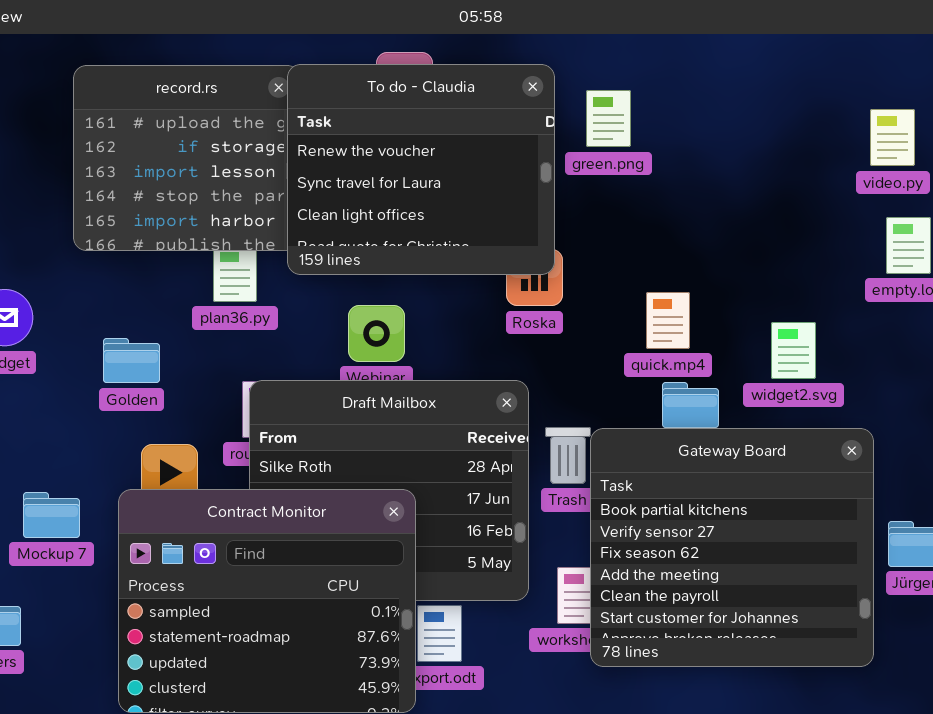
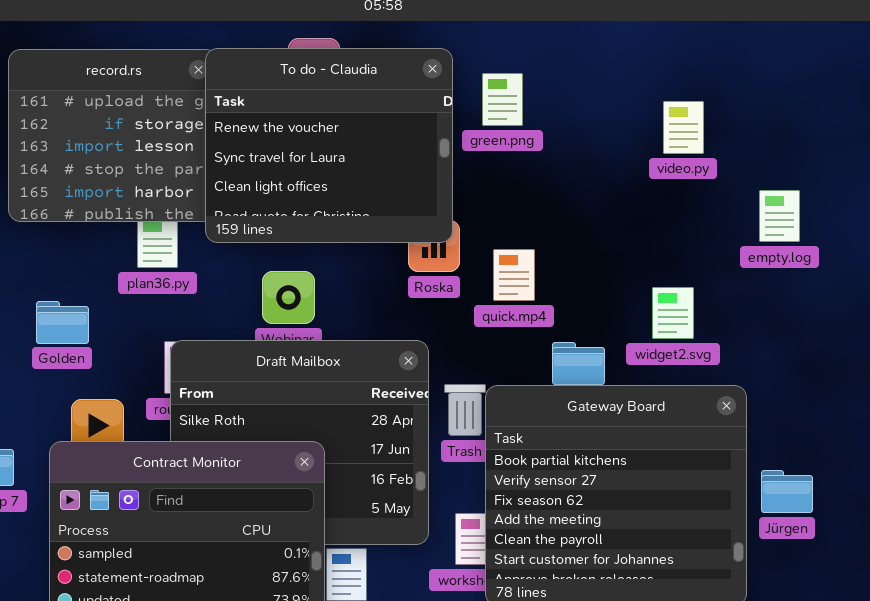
video.py: [870,109,915,166] -> [663,101,704,154], moved
quick.mp4: [646,292,690,349] -> [493,249,535,301], moved

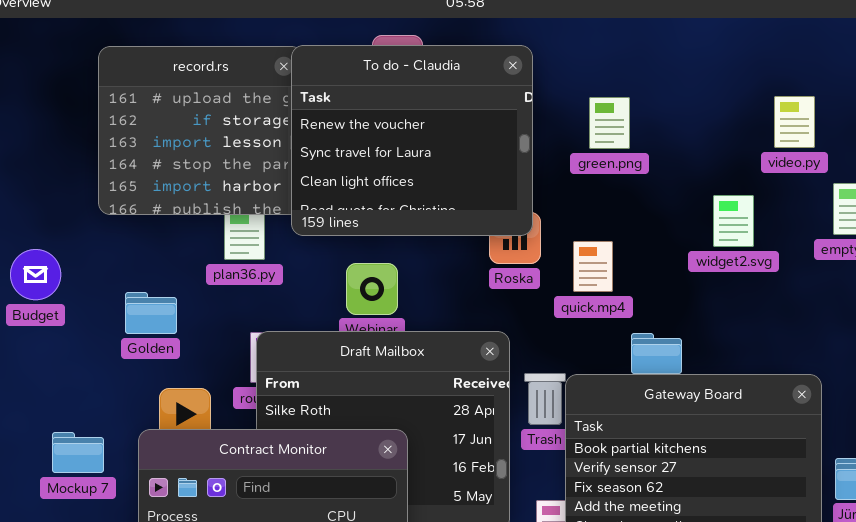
green.png: [482,73,523,126] -> [589,97,630,149], moved
video.py: [663,101,704,154] -> [774,96,815,148], moved
widget2.svg: [652,287,694,339] -> [713,195,754,247], moved

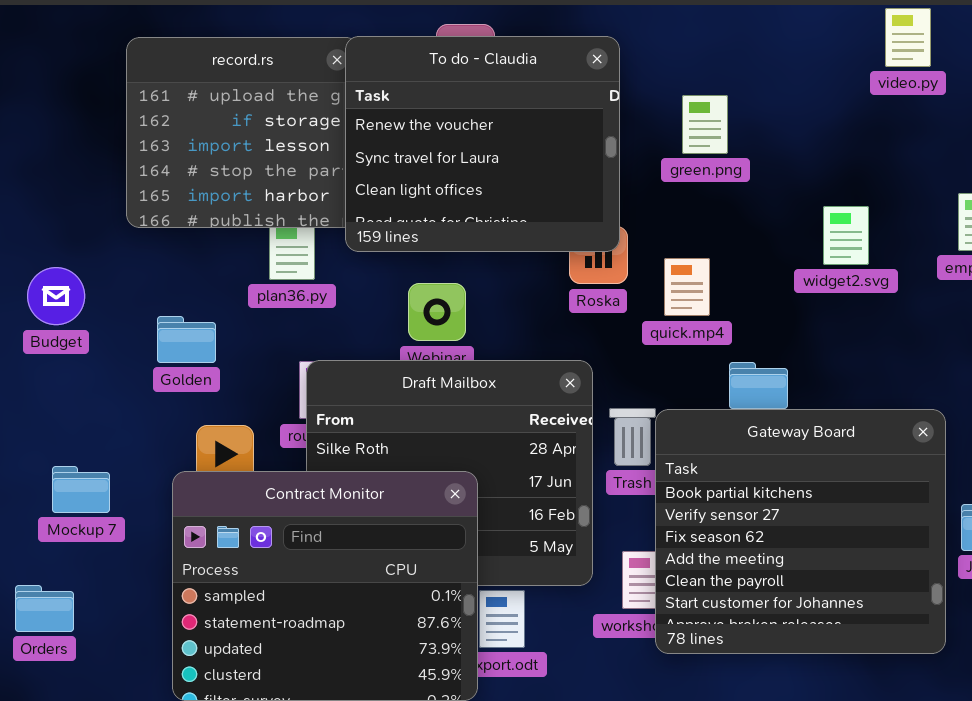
video.py: [774,96,815,148] -> [885,8,931,67], moved
Mockup 7: [52,432,104,473] -> [52,466,110,513], moved

